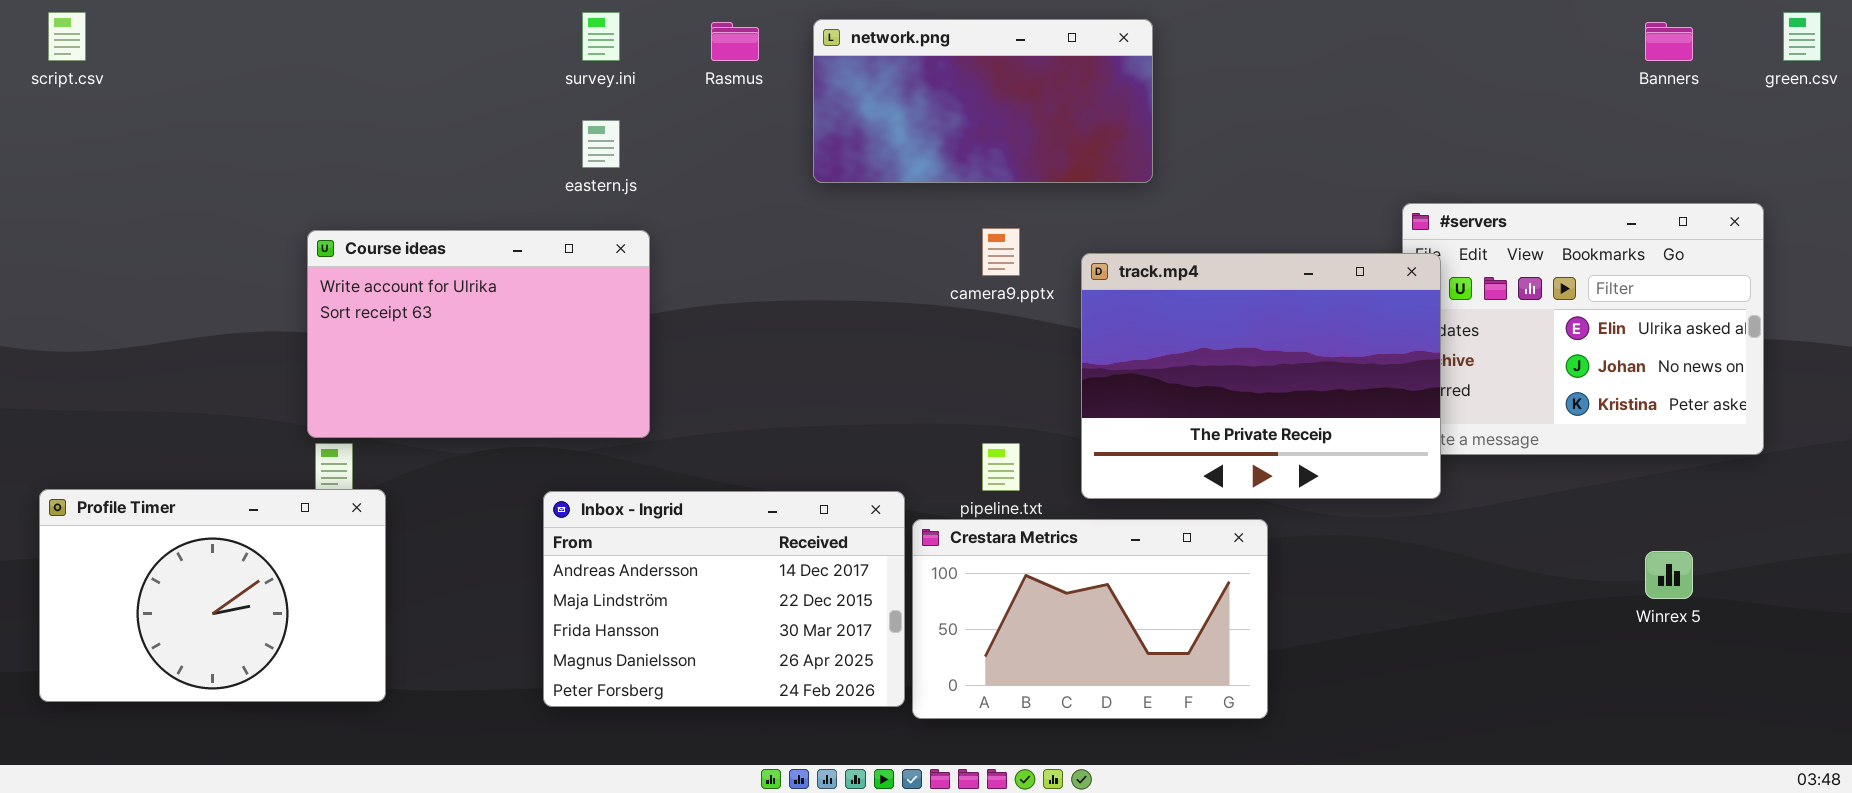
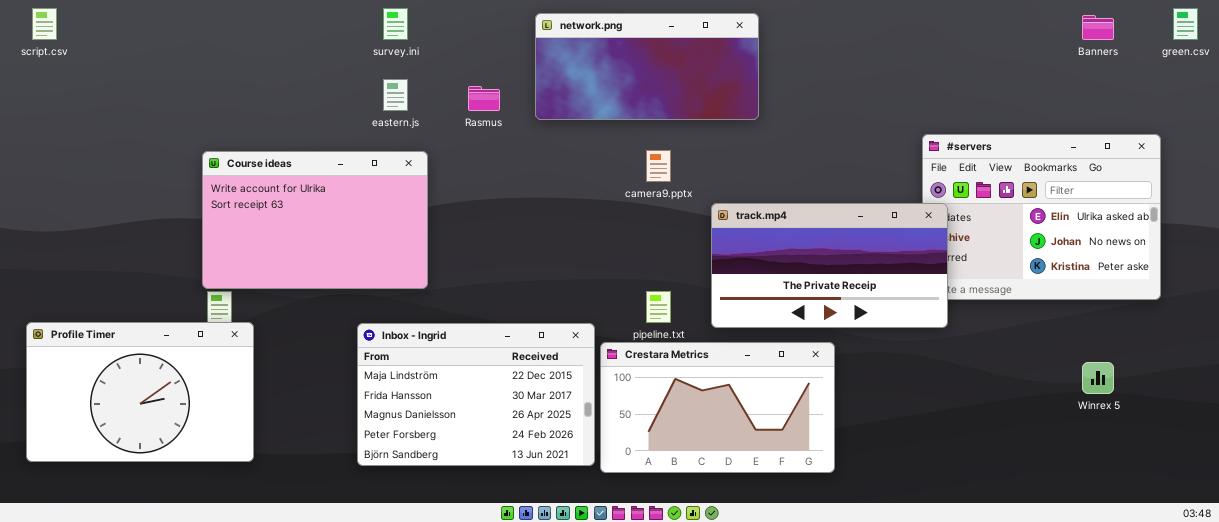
Rasmus: [711,22,759,61] -> [468,86,500,111], moved
track.mp4: [1081,253,1441,499] -> [711,203,948,328], resized
Inbox - Ingrid: [543,491,905,707] -> [357,323,595,466], scrolled down 1 row

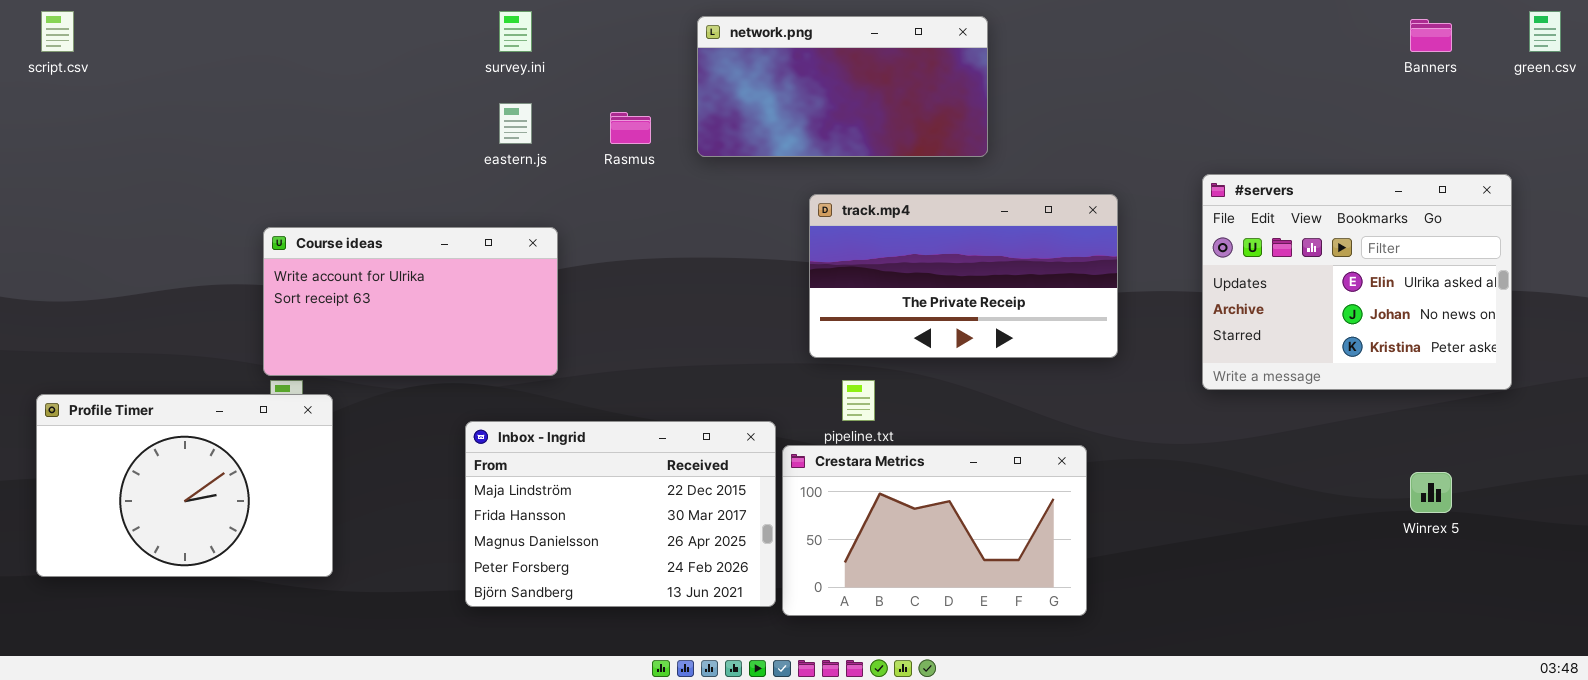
Course ideas: [202,151,428,289] -> [263,227,558,376], resized
track.mp4: [711,203,948,328] -> [809,194,1118,358], moved
Profile Timer: [26,322,254,462] -> [36,394,333,577], moved

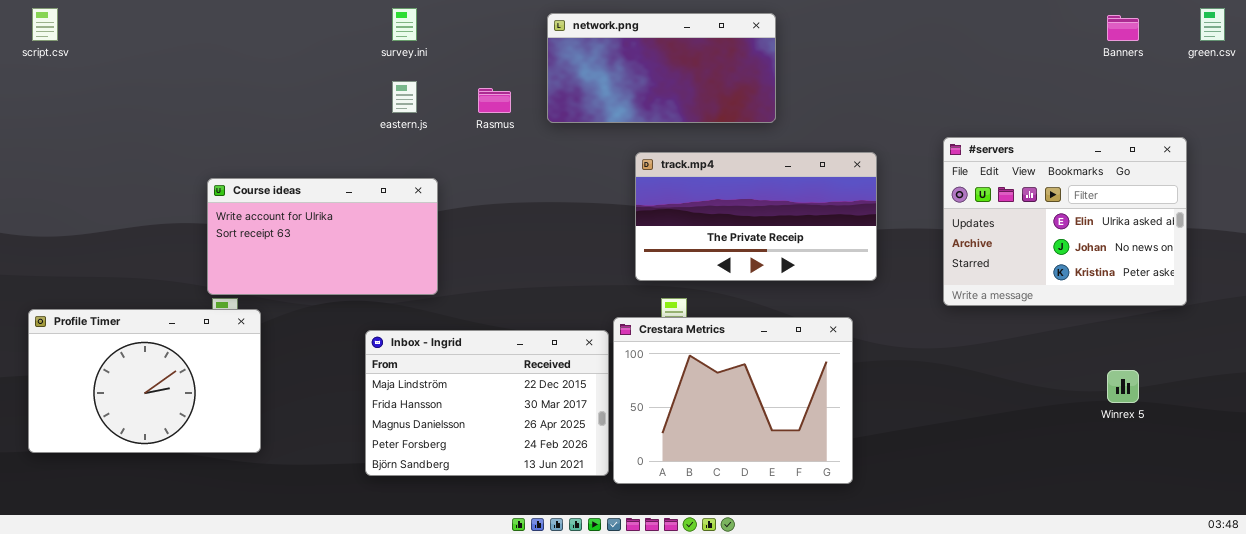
Crestara Metrics: [782,445,1087,616] -> [613,317,853,484], resized

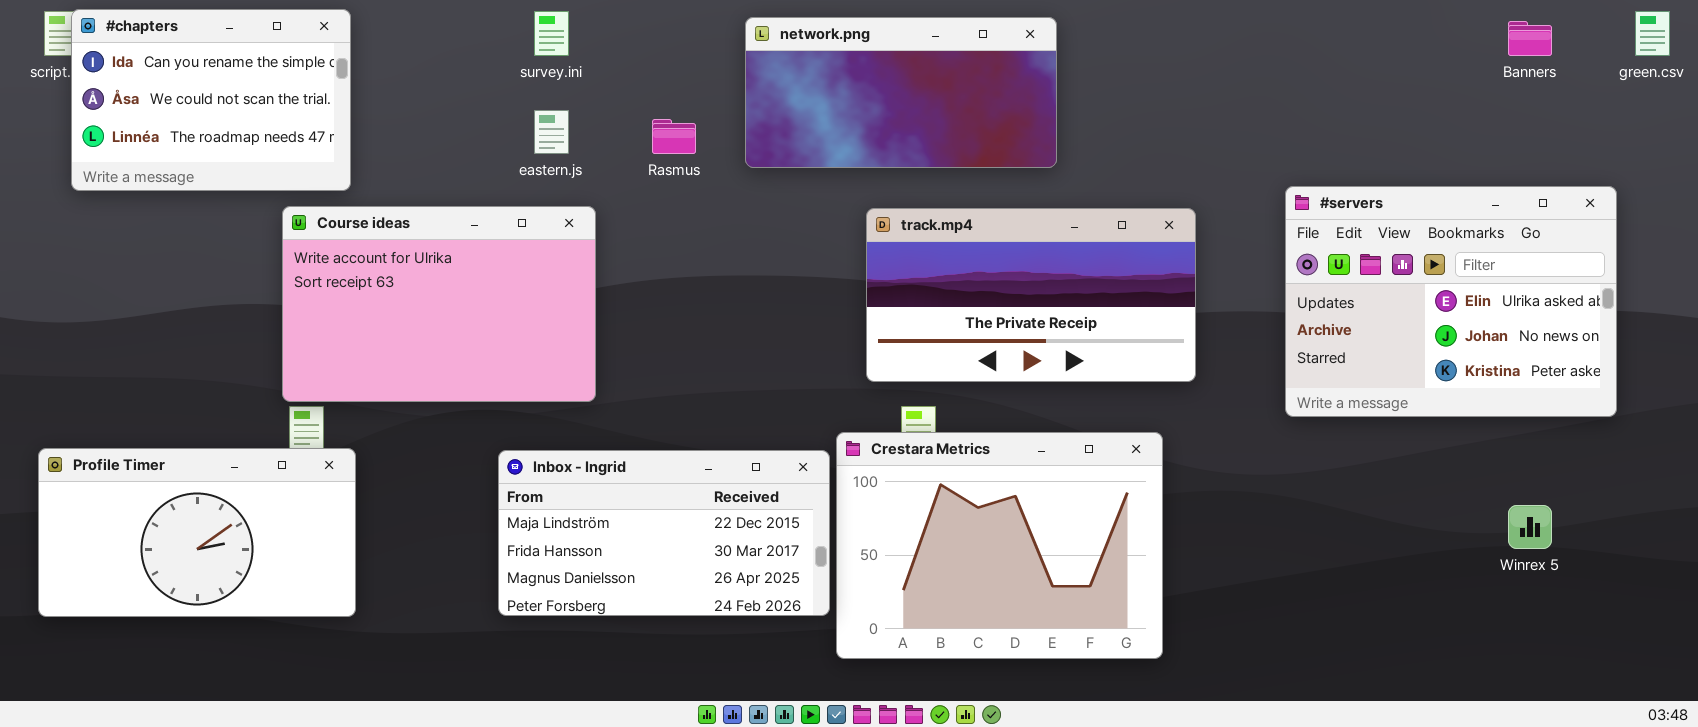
#chapters: none -> [71,9,351,191], opened
Course ideas: [207,178,438,295] -> [282,206,596,402], resized
Profile Timer: [28,309,261,453] -> [38,448,356,617], resized
Inbox - Ingrid: [365,330,609,476] -> [498,450,830,616], resized

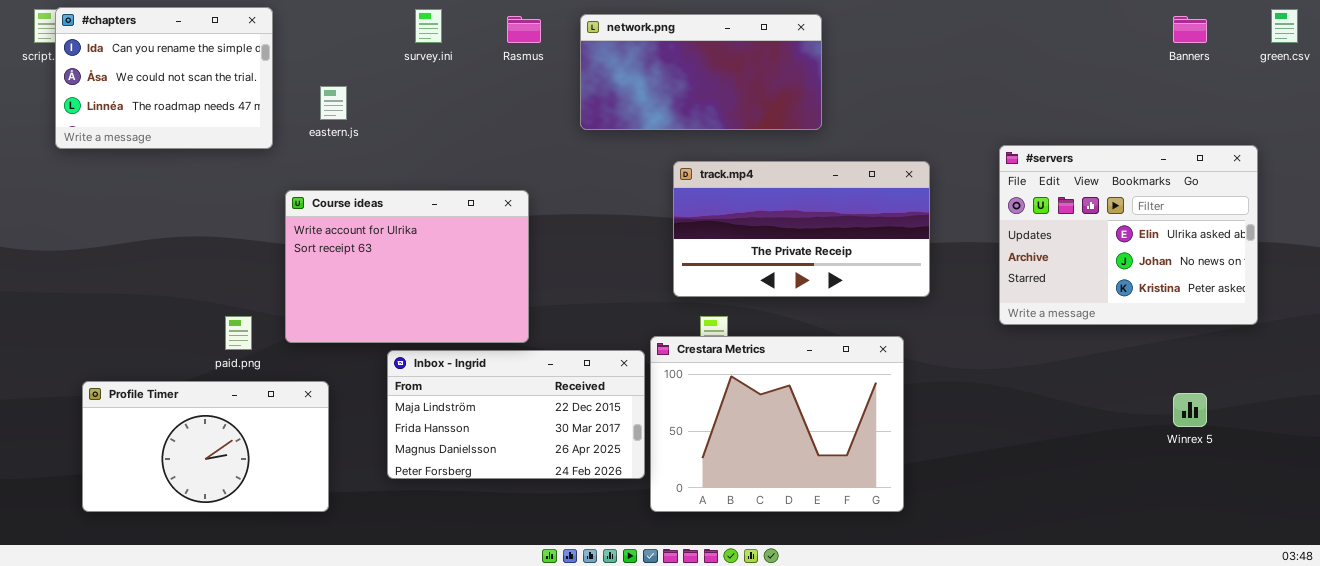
eastern.js: [534,110,569,154] -> [320,86,347,120], moved
Rasmus: [652,119,696,154] -> [507,16,541,43], moved
Course ideas: [282,206,596,402] -> [285,190,529,343], moved
Profile Timer: [38,448,356,617] -> [82,381,329,512], moved

